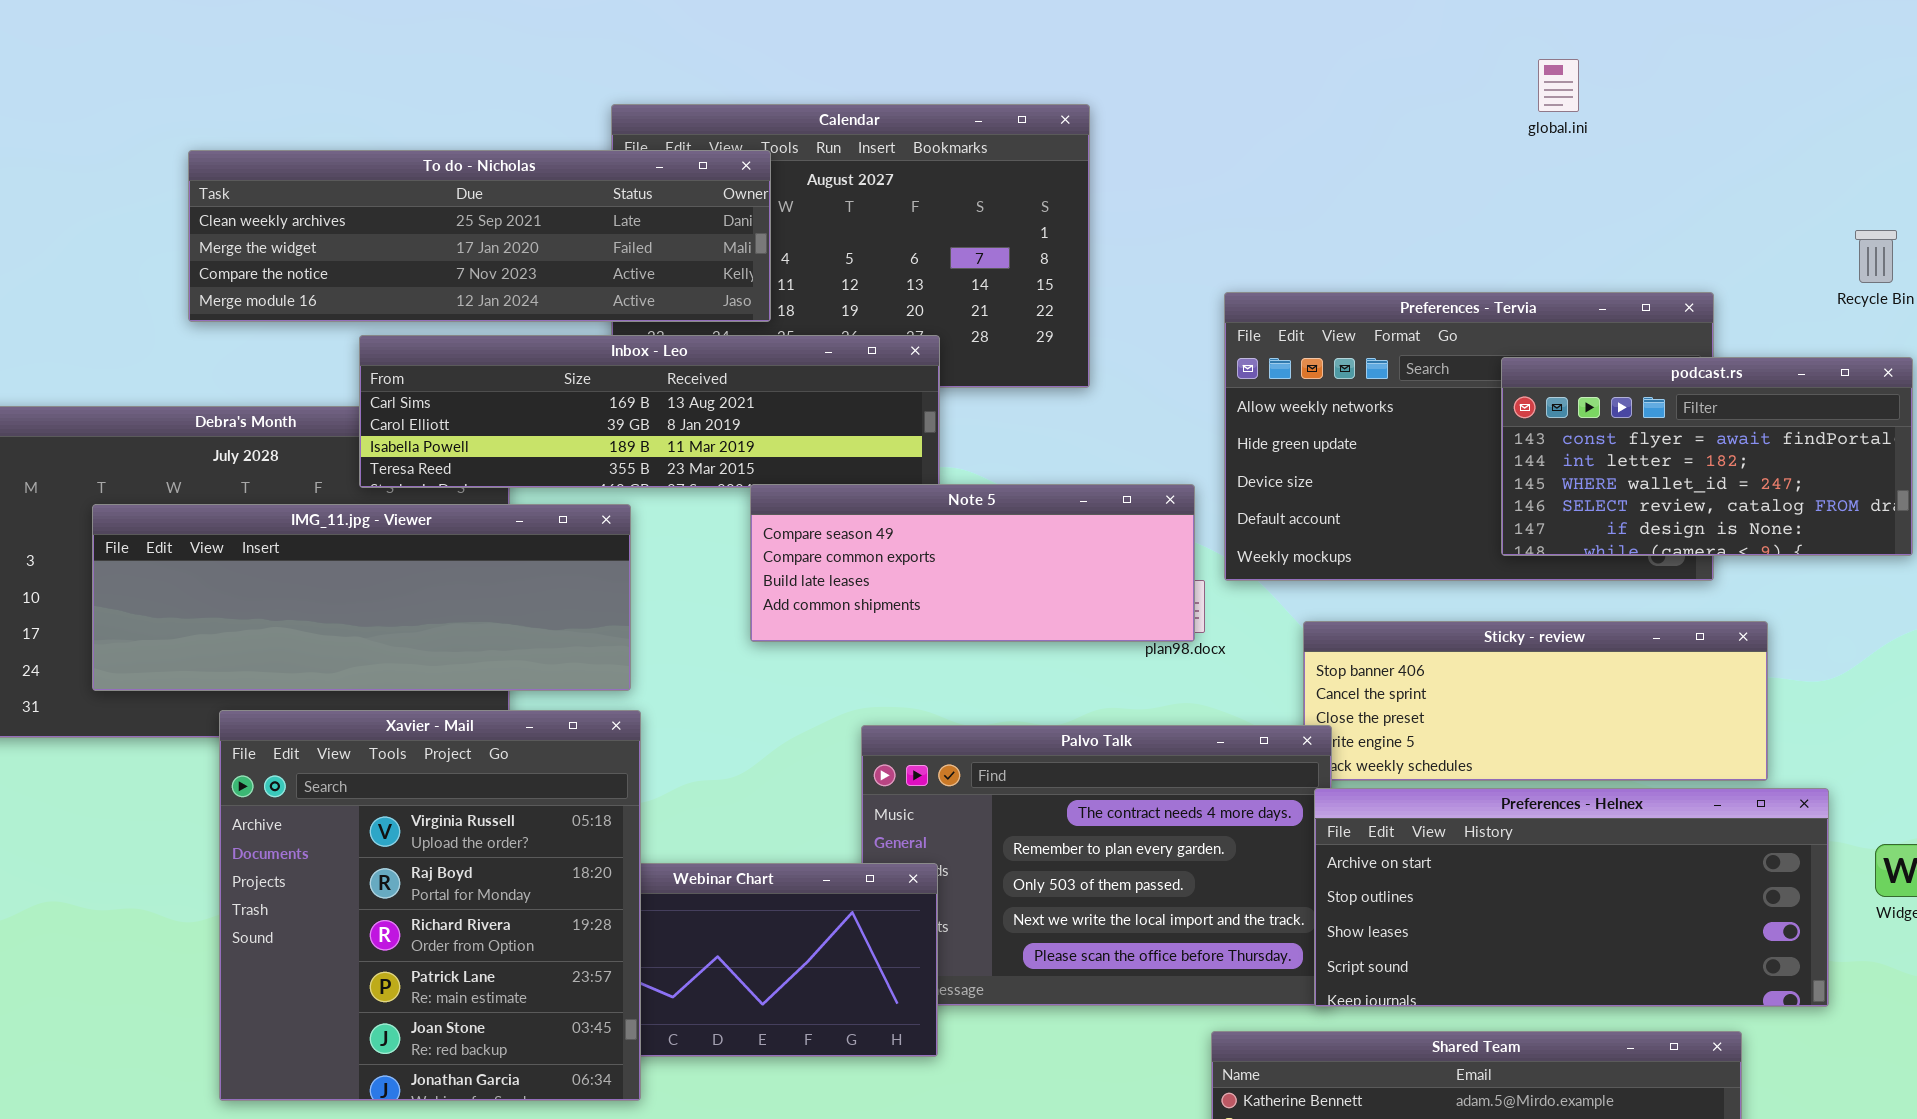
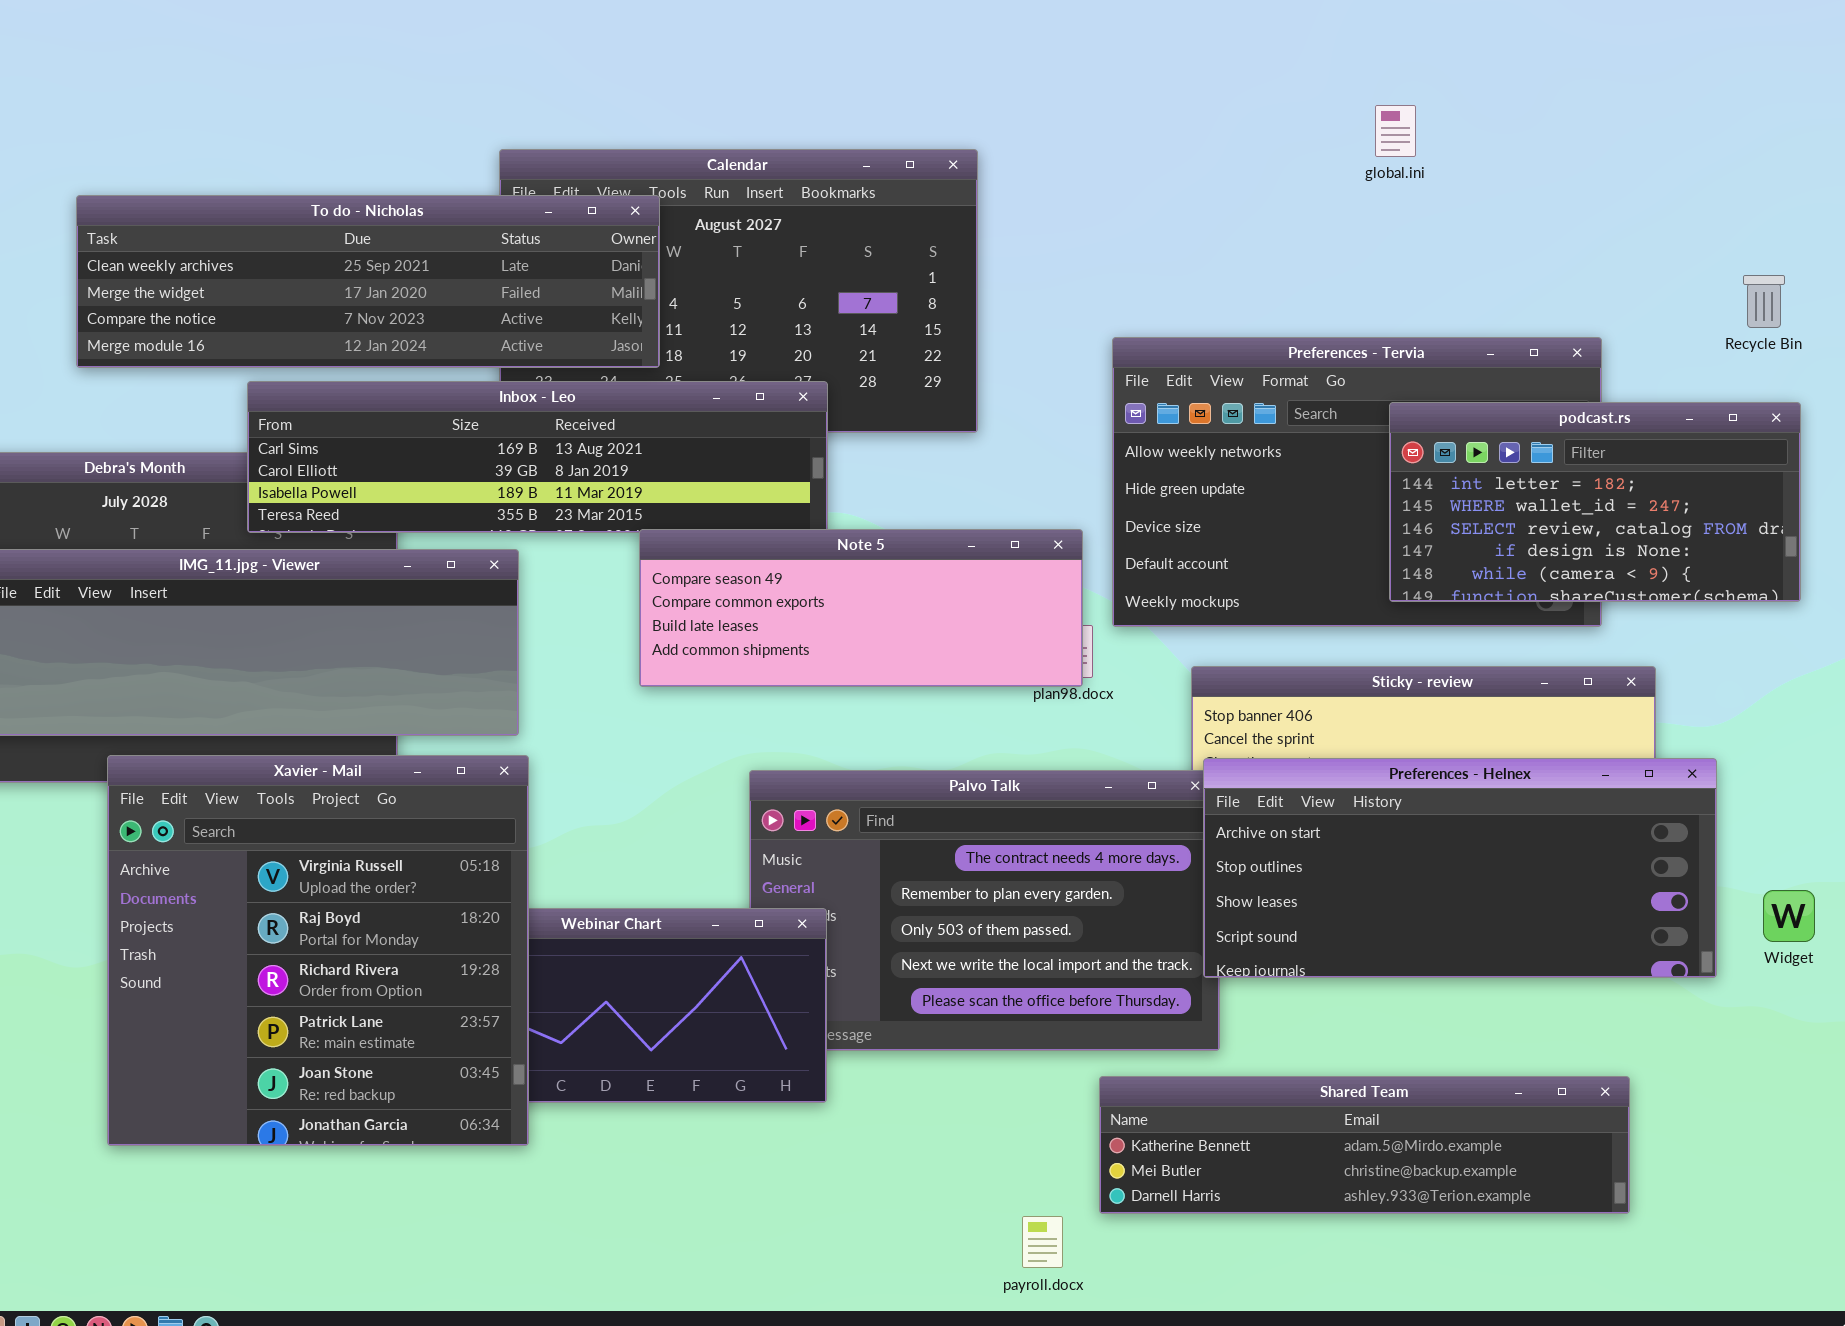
global.ini: [1538,59,1579,112] -> [1375,105,1416,157], moved
podcast.rs: [1501,357,1913,556] -> [1389,402,1801,602], scrolled down 1 row
Preferences - Helnex: [1314,788,1829,1007] -> [1203,758,1717,978], moved

